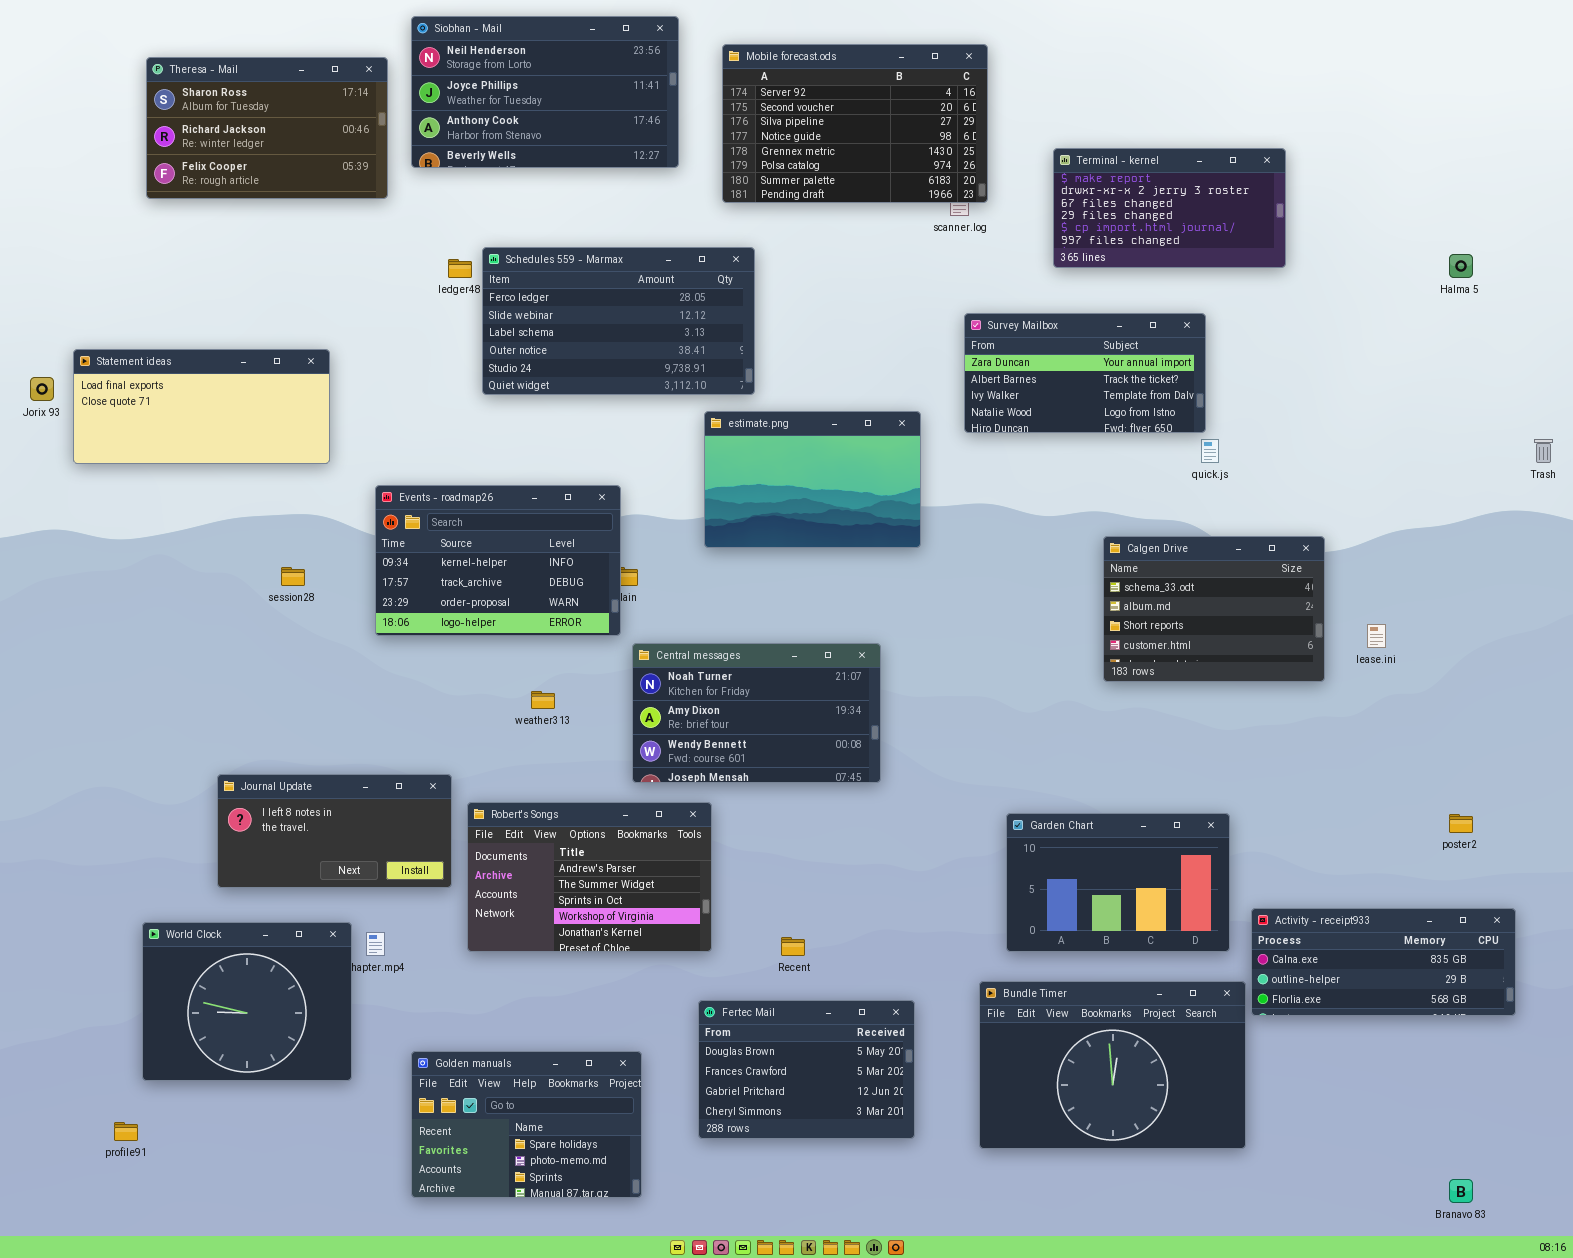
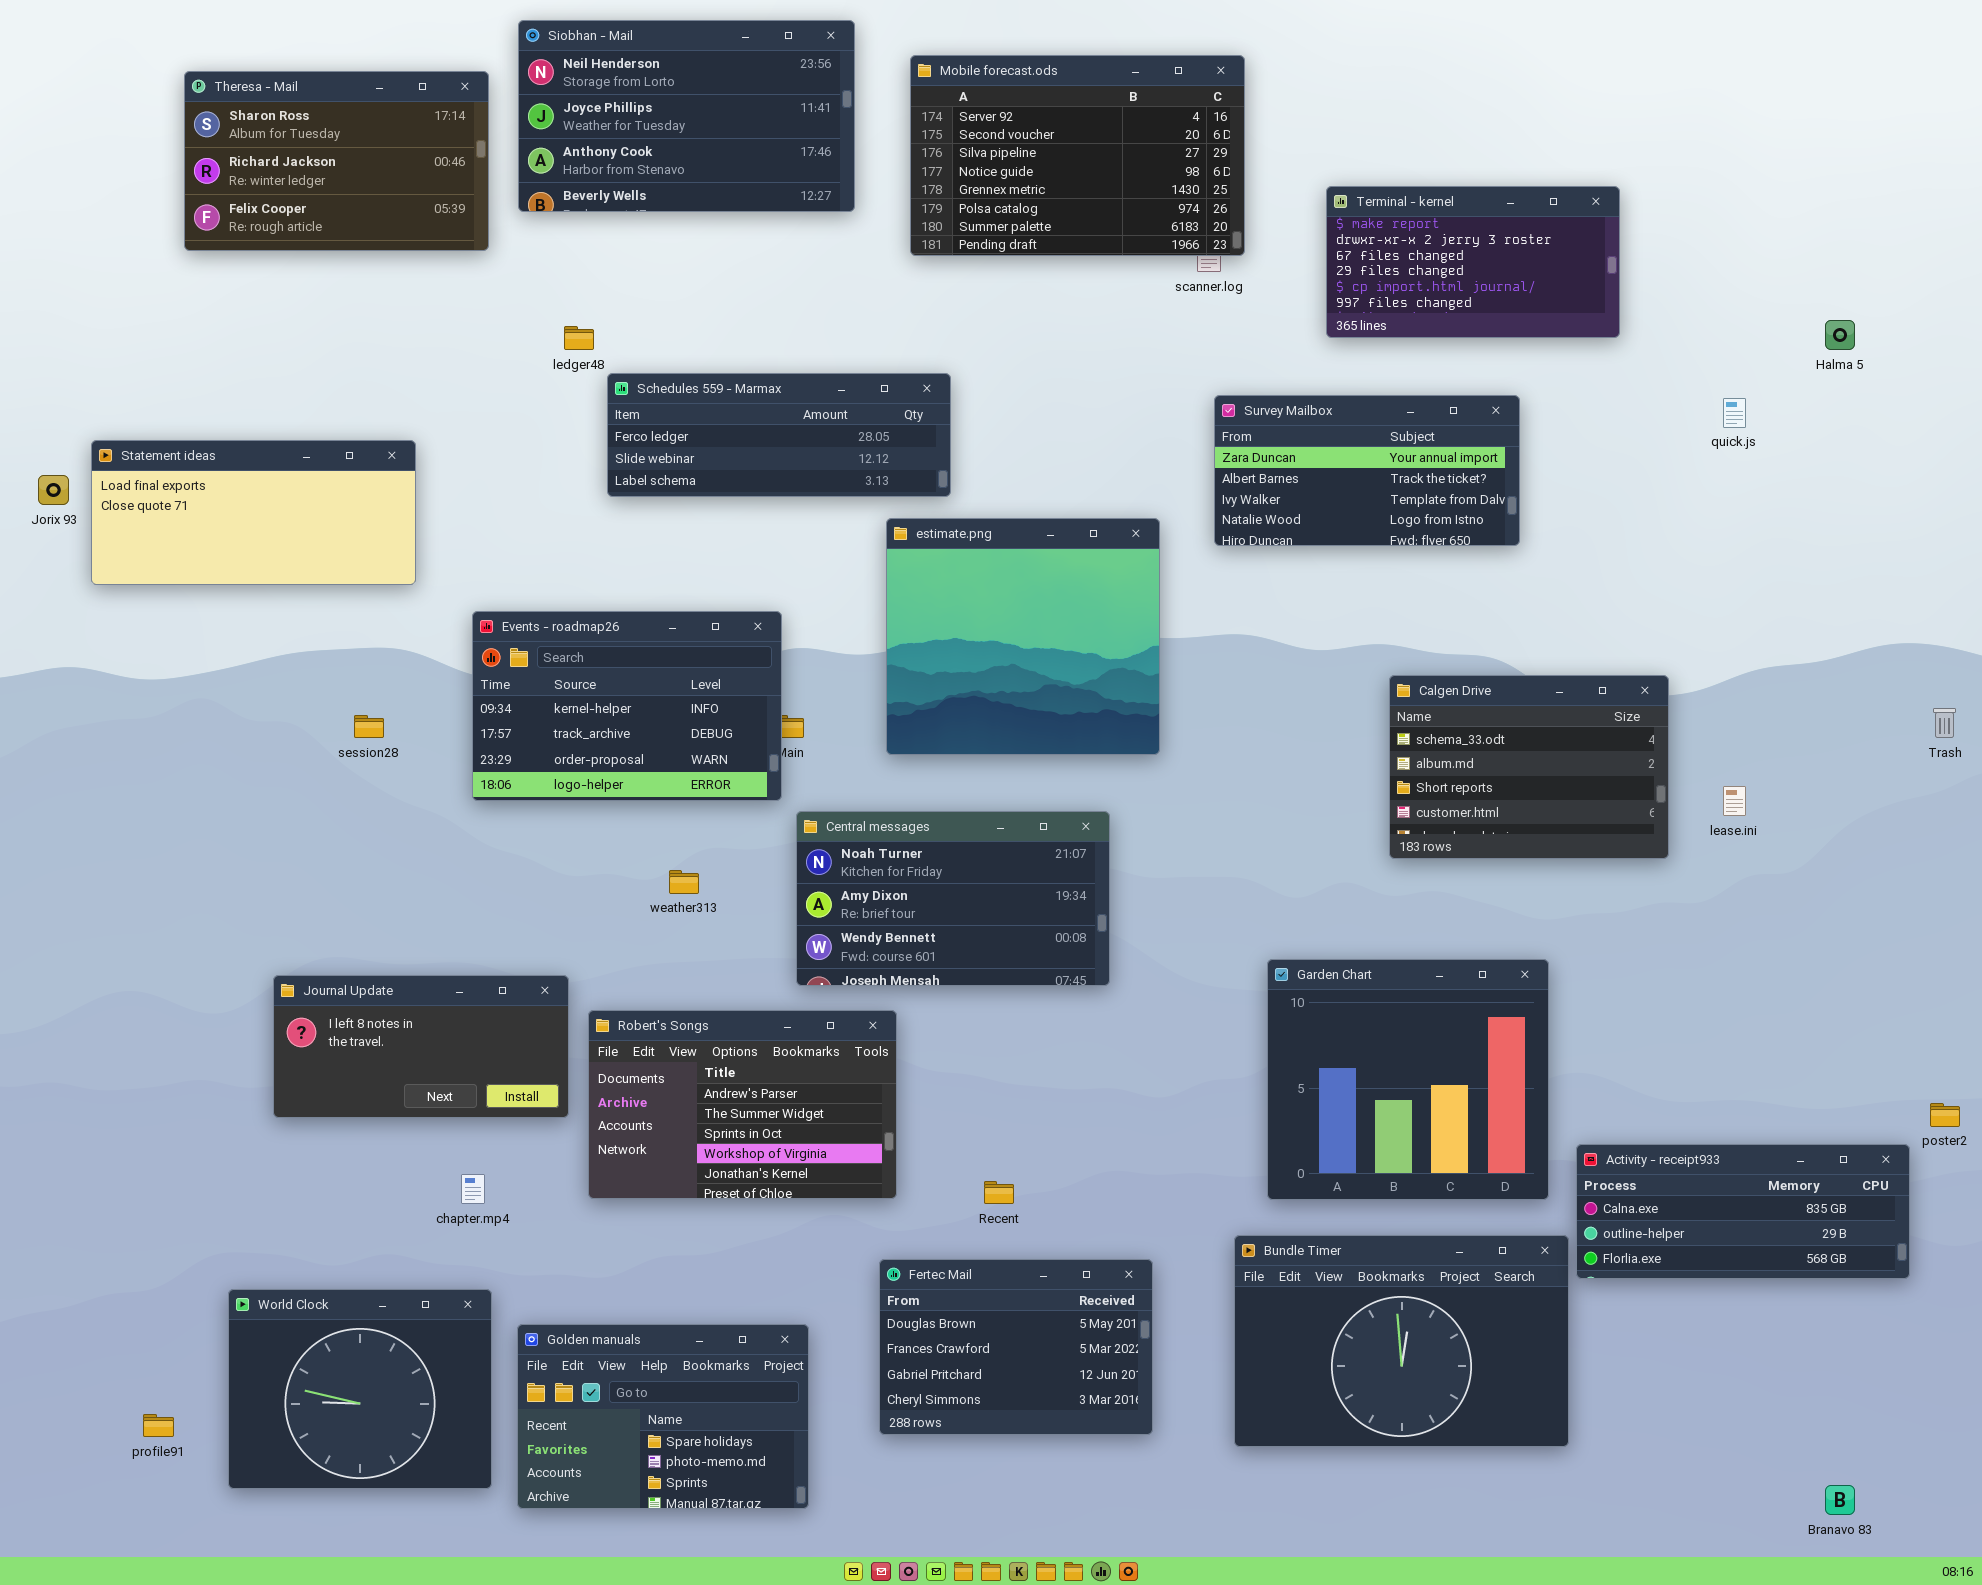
Schedules 559 - Marmax: [482,247,755,395] -> [607,373,951,497], resized
estimate.png: [704,411,921,548] -> [886,518,1160,755], resized
quick.js: [1201,439,1219,463] -> [1723,398,1746,428], moved
Trash: [1534,439,1553,463] -> [1933,708,1956,738], moved
Garden Chart: [1006,813,1230,952] -> [1267,959,1549,1200], resized
poster2: [1449,814,1473,833] -> [1930,1103,1960,1127], moved
World Clock: [142,922,352,1081] -> [228,1289,492,1489], moved

